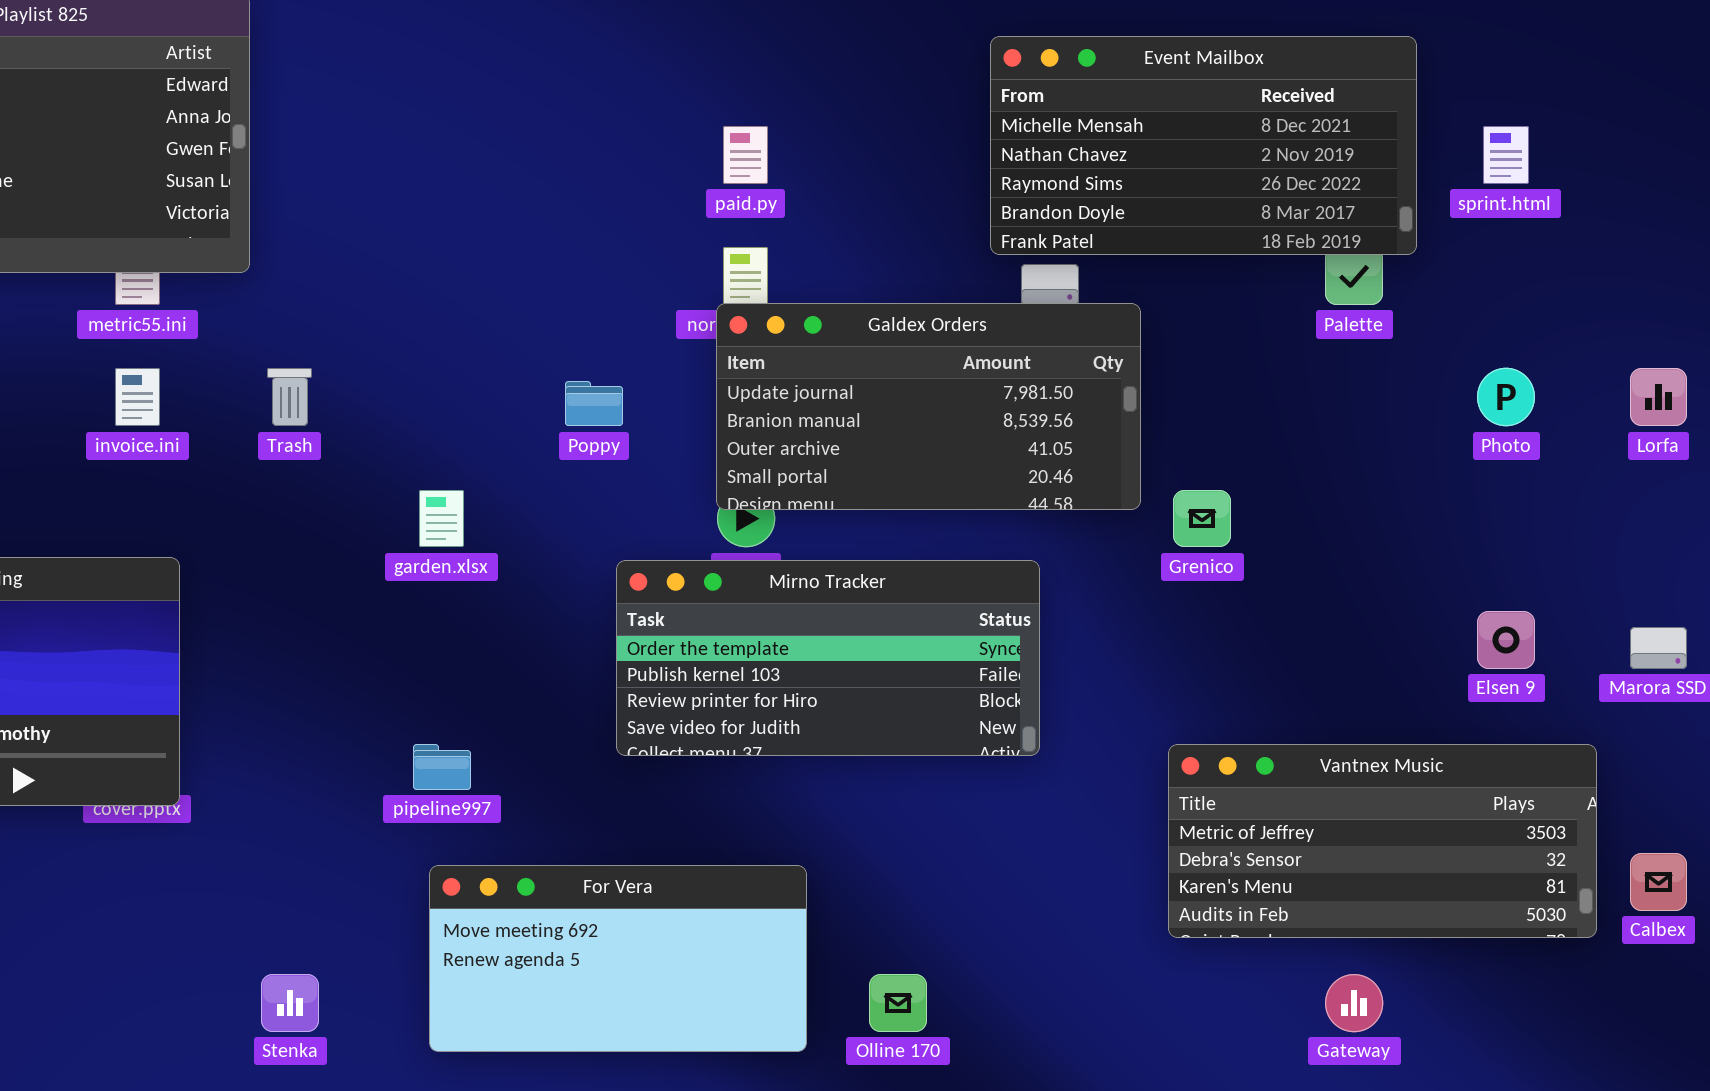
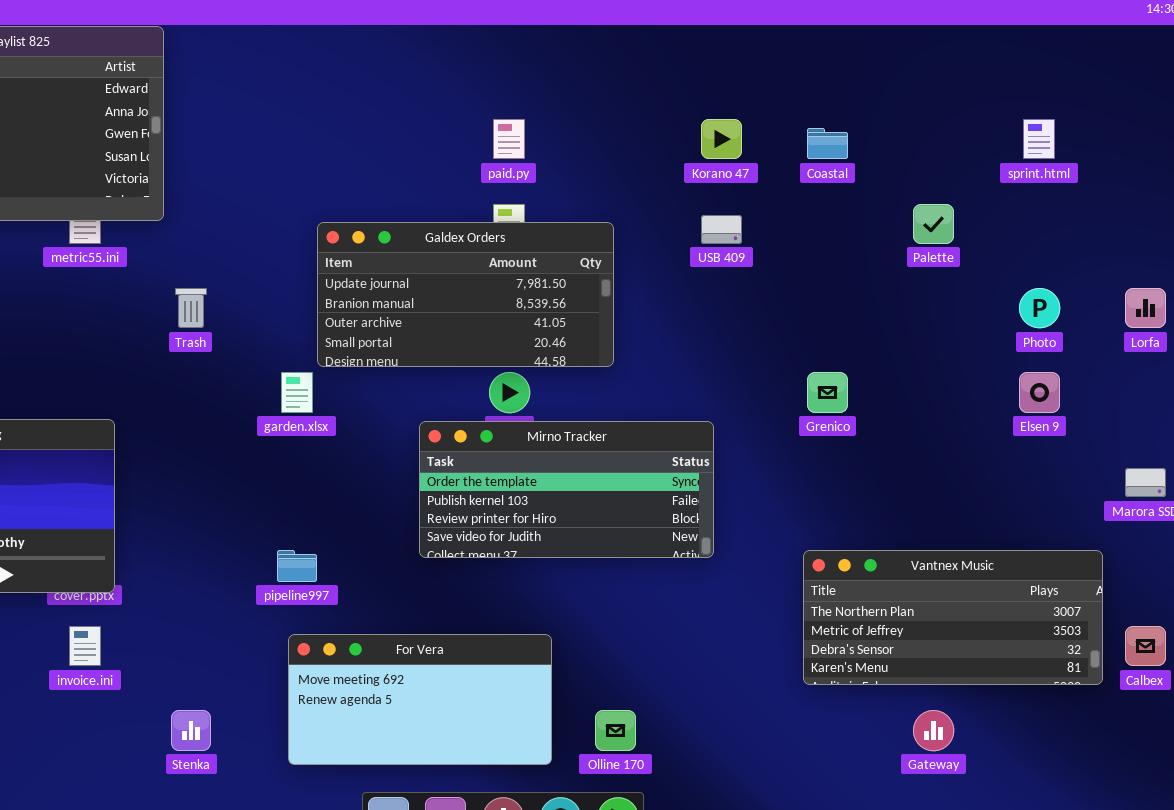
Event Mailbox: [990,36,1417,255] -> none, closed
Galdex Orders: [716,303,1141,510] -> [317,222,614,367], moved
invoice.ini: [115,368,160,426] -> [69,626,101,666], moved
Elsen 9: [1477,611,1535,669] -> [1019,372,1060,413], moved
Vantnex Music: [1168,744,1597,938] -> [803,550,1103,685], scrolled up 1 row

